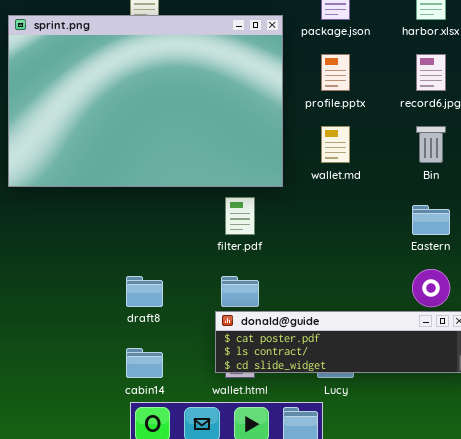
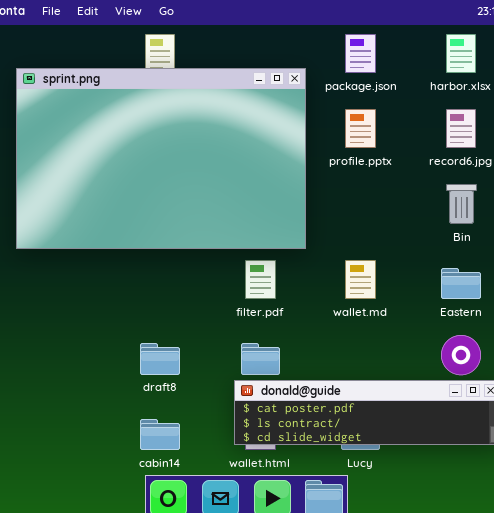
wallet.md: [321,126,350,163] -> [345,260,376,299], moved

